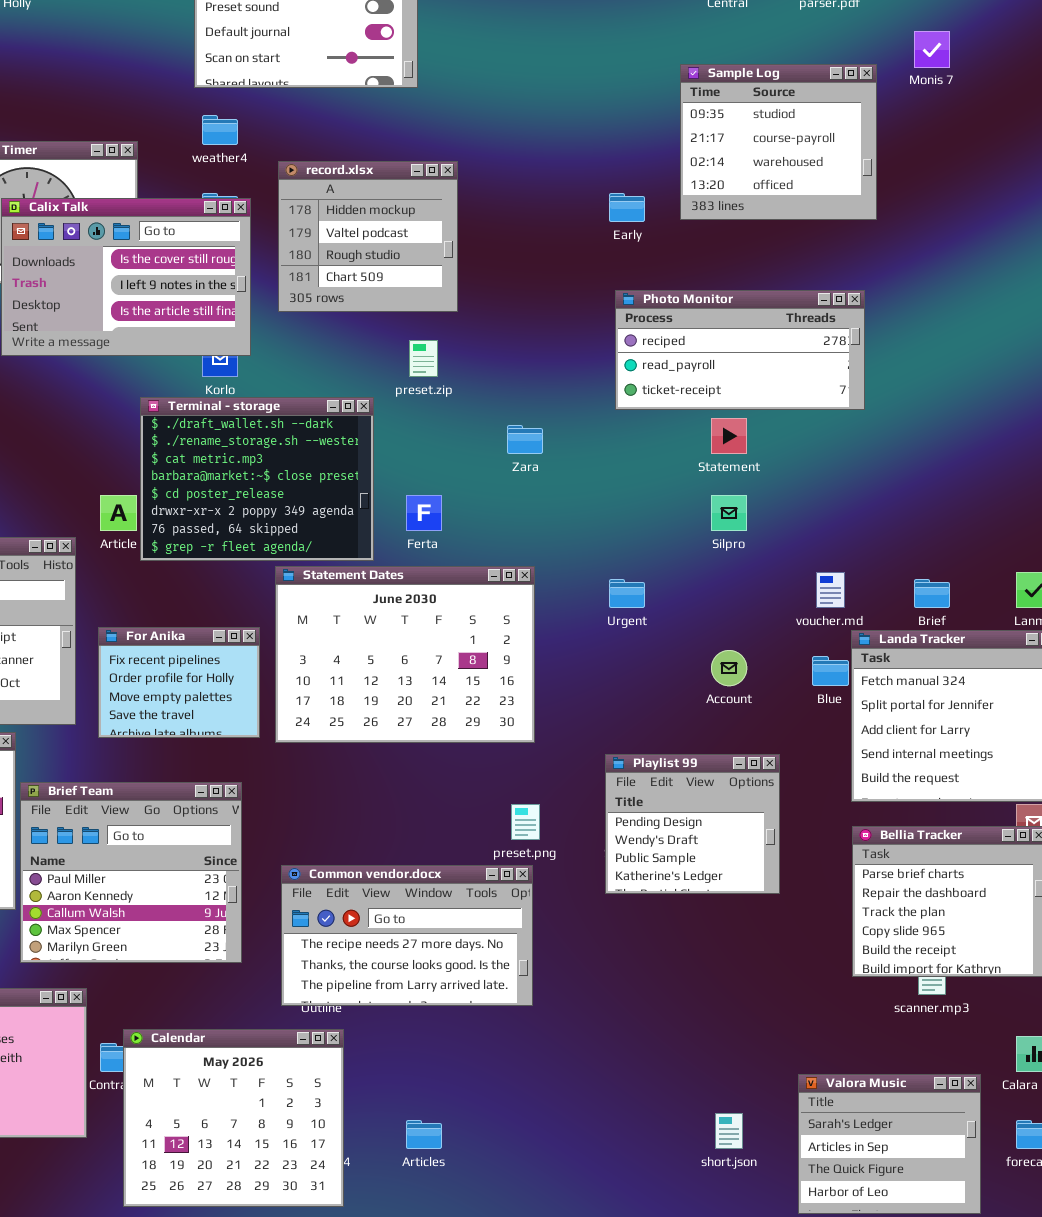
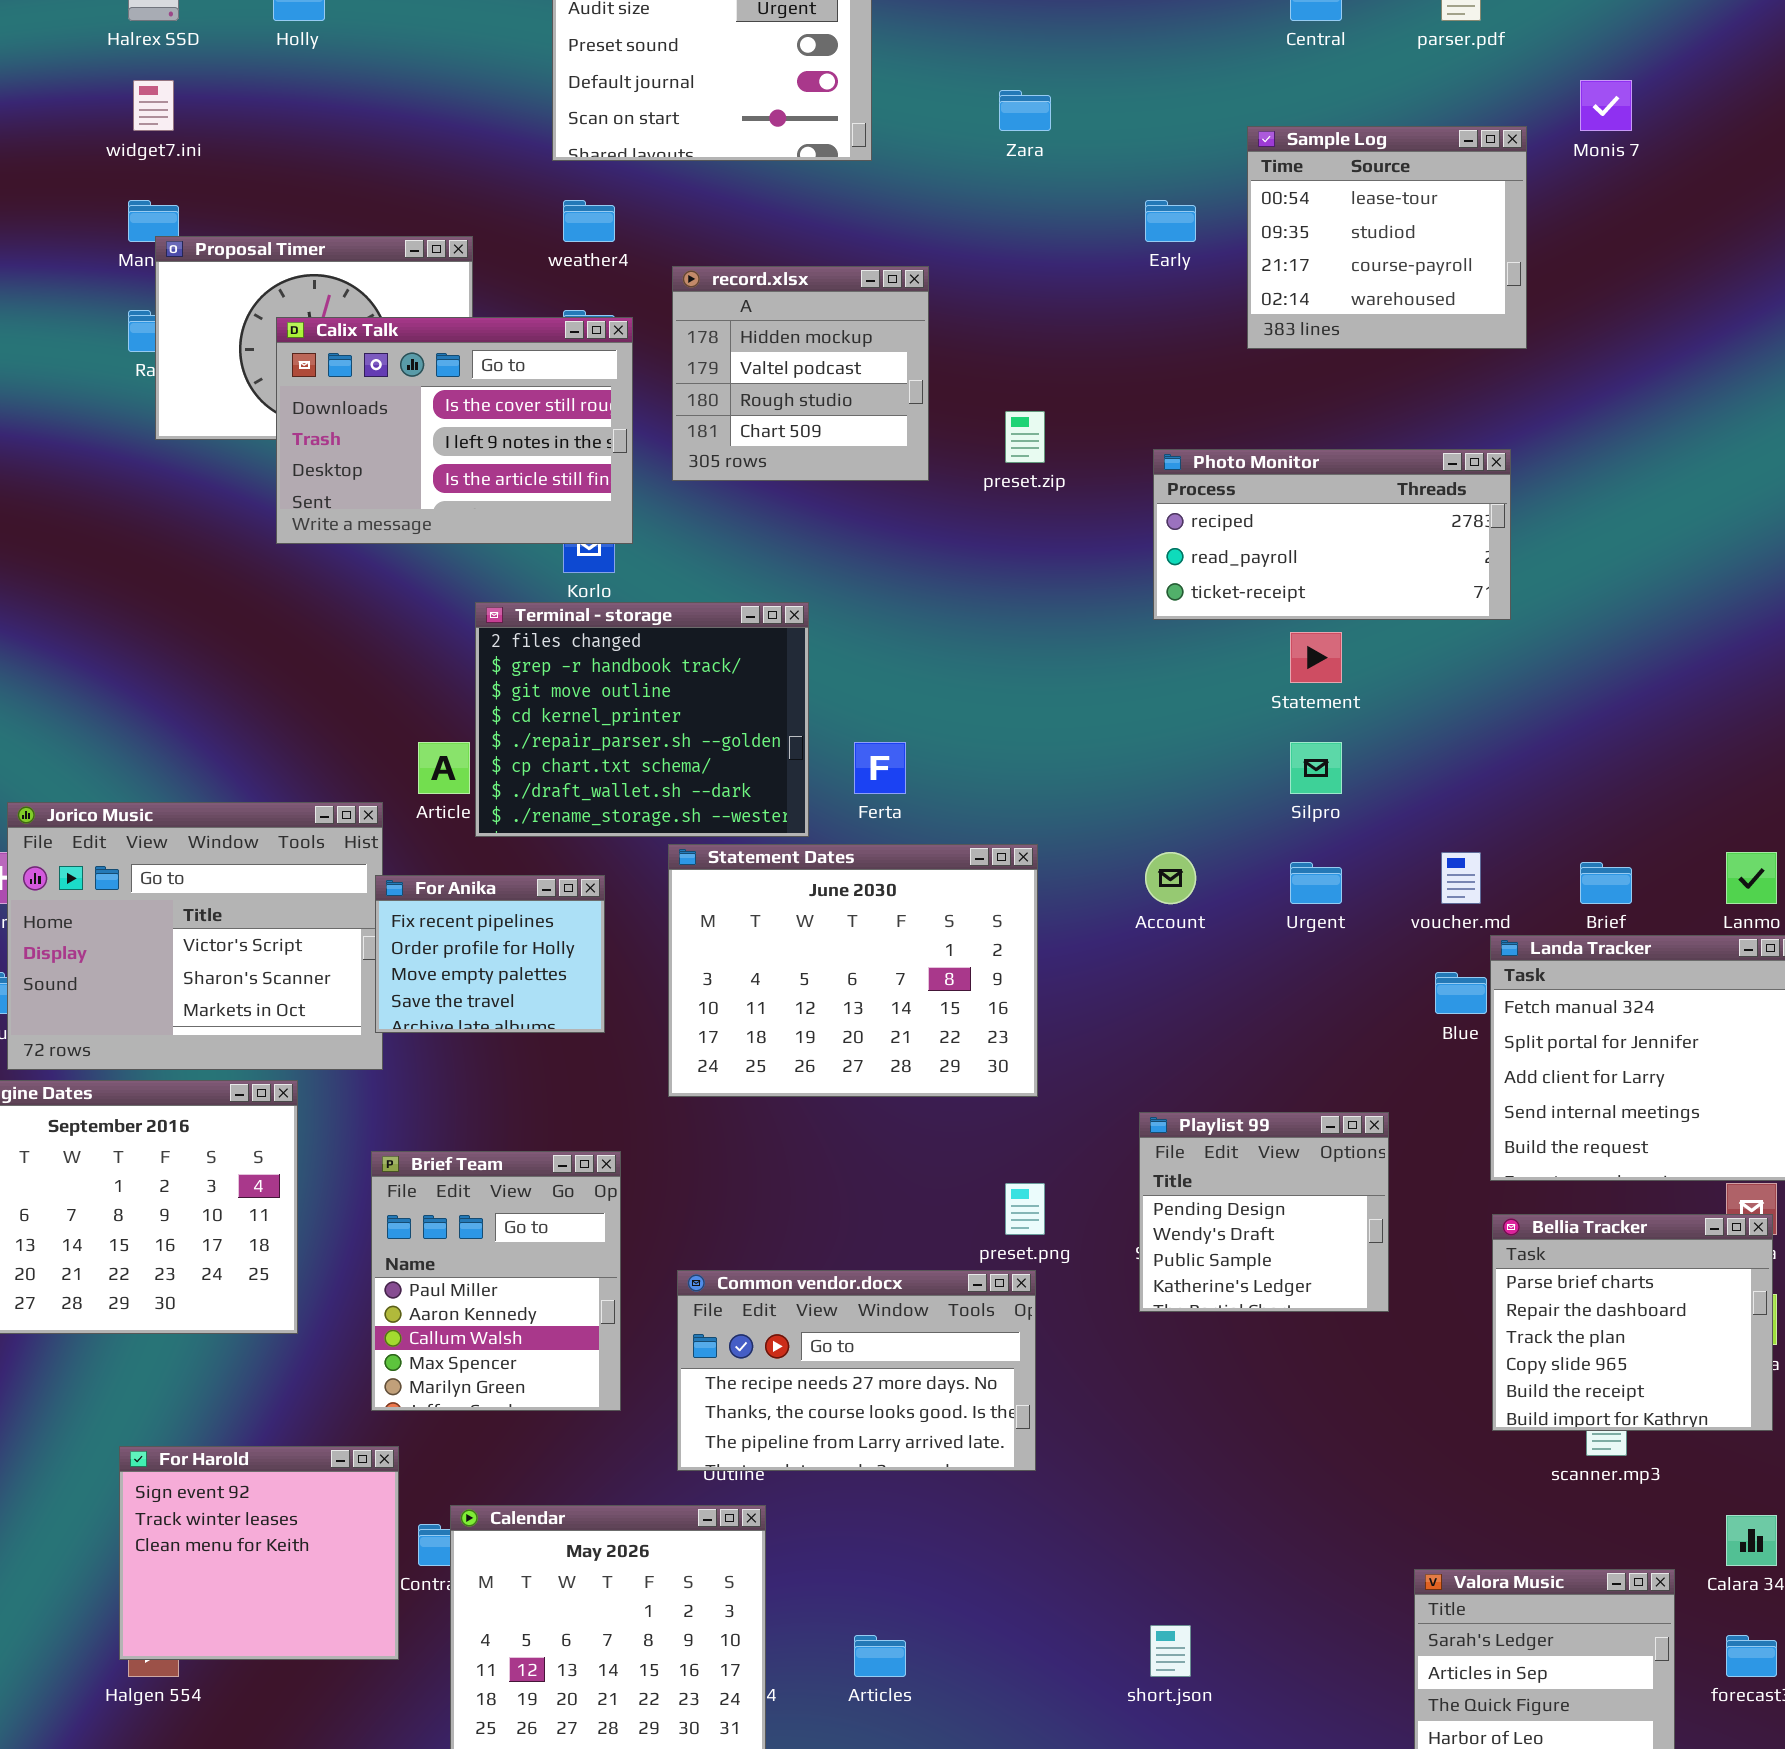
Sample Log: [680,64,877,220] -> [1247,126,1527,349], scrolled up 1 row
Early: [609,193,645,222] -> [1145,200,1196,242], moved
preset.zip: [409,340,438,377] -> [1005,411,1045,463], moved
Terminal - storage: [140,397,374,561] -> [475,602,809,837], scrolled up 6 rows
Zara: [507,425,543,454] -> [999,90,1051,131], moved
Urgent: [609,579,645,608] -> [1290,862,1342,904], moved
For Anika: [98,627,260,738] -> [375,875,605,1033], moved
Account: [711,650,747,686] -> [1145,852,1196,904], moved
Brief Team: [20,782,242,963] -> [371,1151,621,1411], resized
short.json: [715,1113,743,1149] -> [1150,1625,1191,1677], moved

